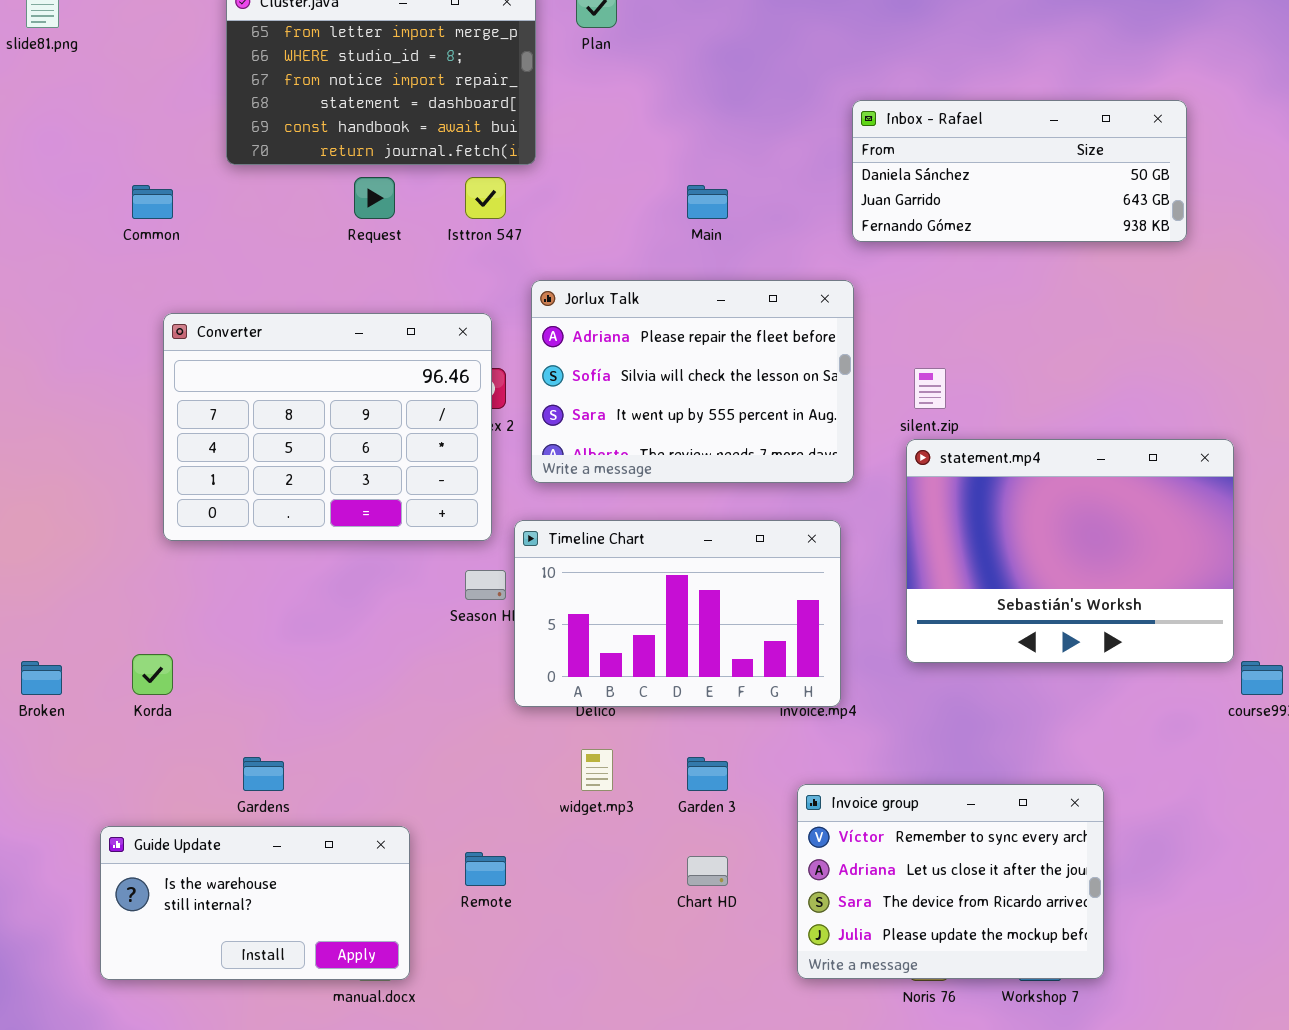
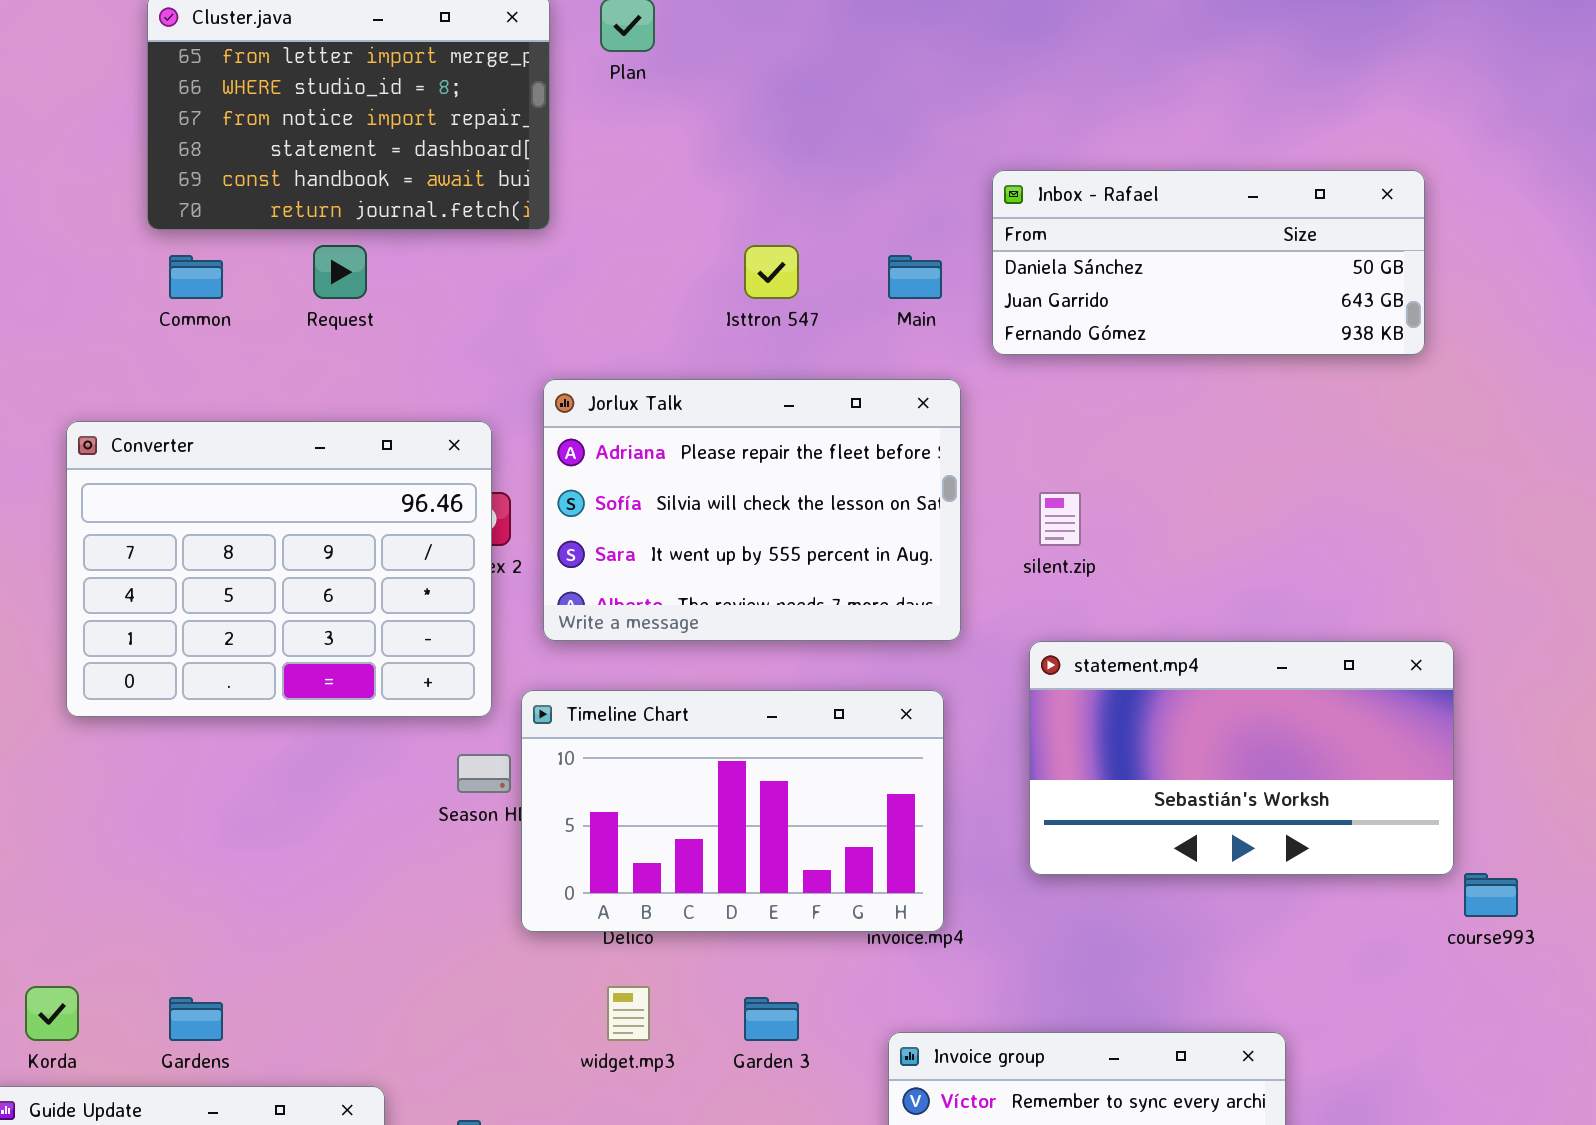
Inbox - Rafael: [852,100,1187,242] -> [992,170,1425,355], moved
Isttron 547: [465,177,506,219] -> [744,245,799,299], moved
Common: [132,185,173,219] -> [169,255,223,299], moved
Main: [687,185,728,219] -> [888,255,942,299], moved
statement.mp4: [906,439,1234,663] -> [1029,641,1454,875], resized
Korda: [132,654,173,695] -> [25,986,79,1041], moved

